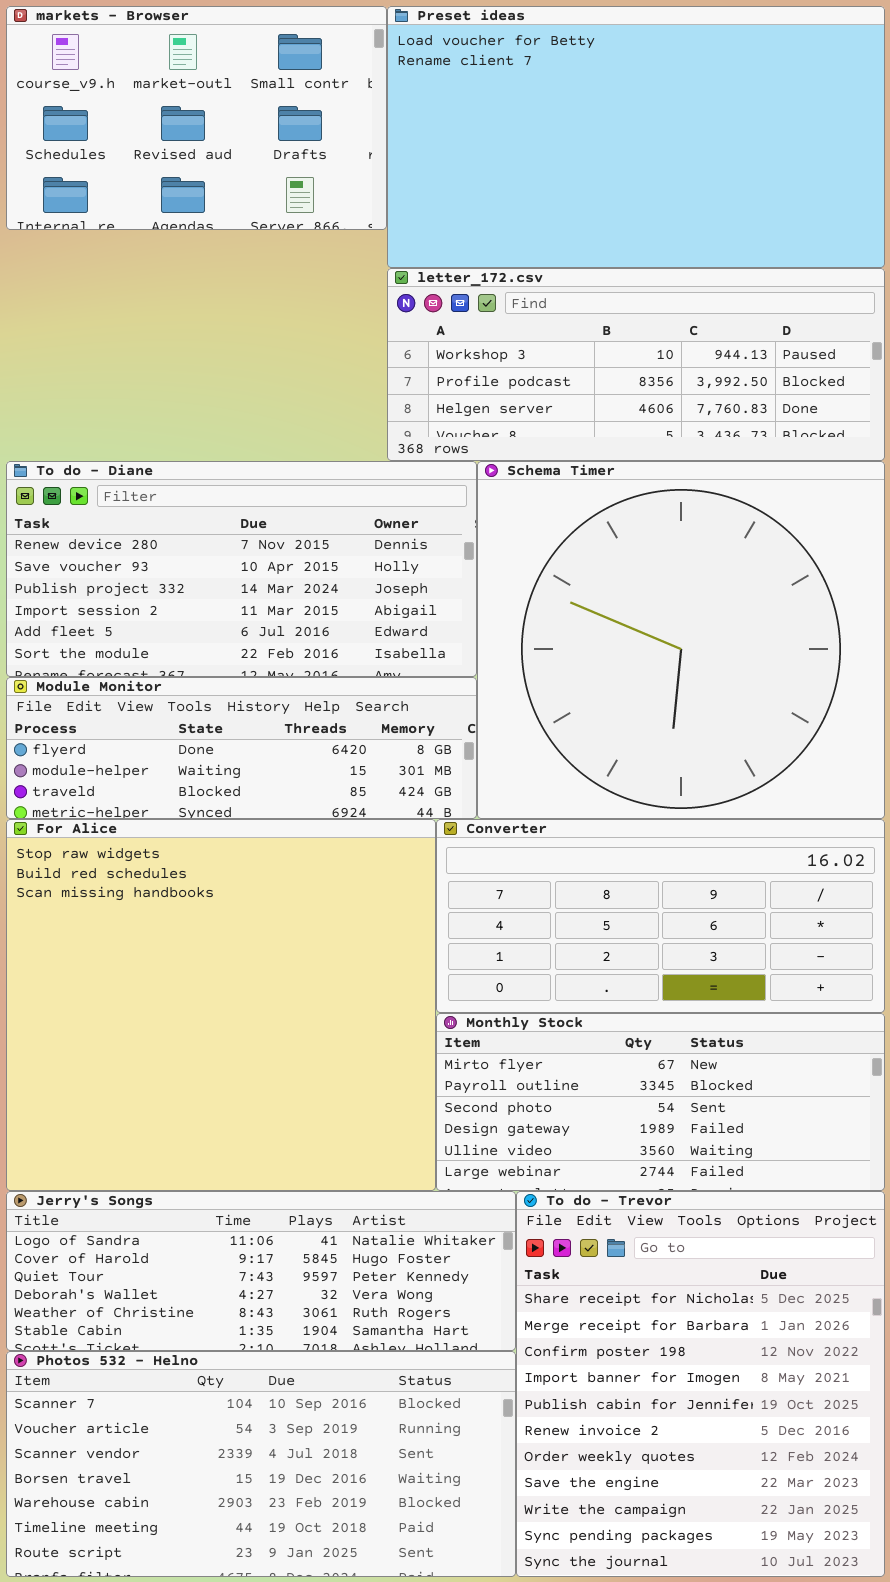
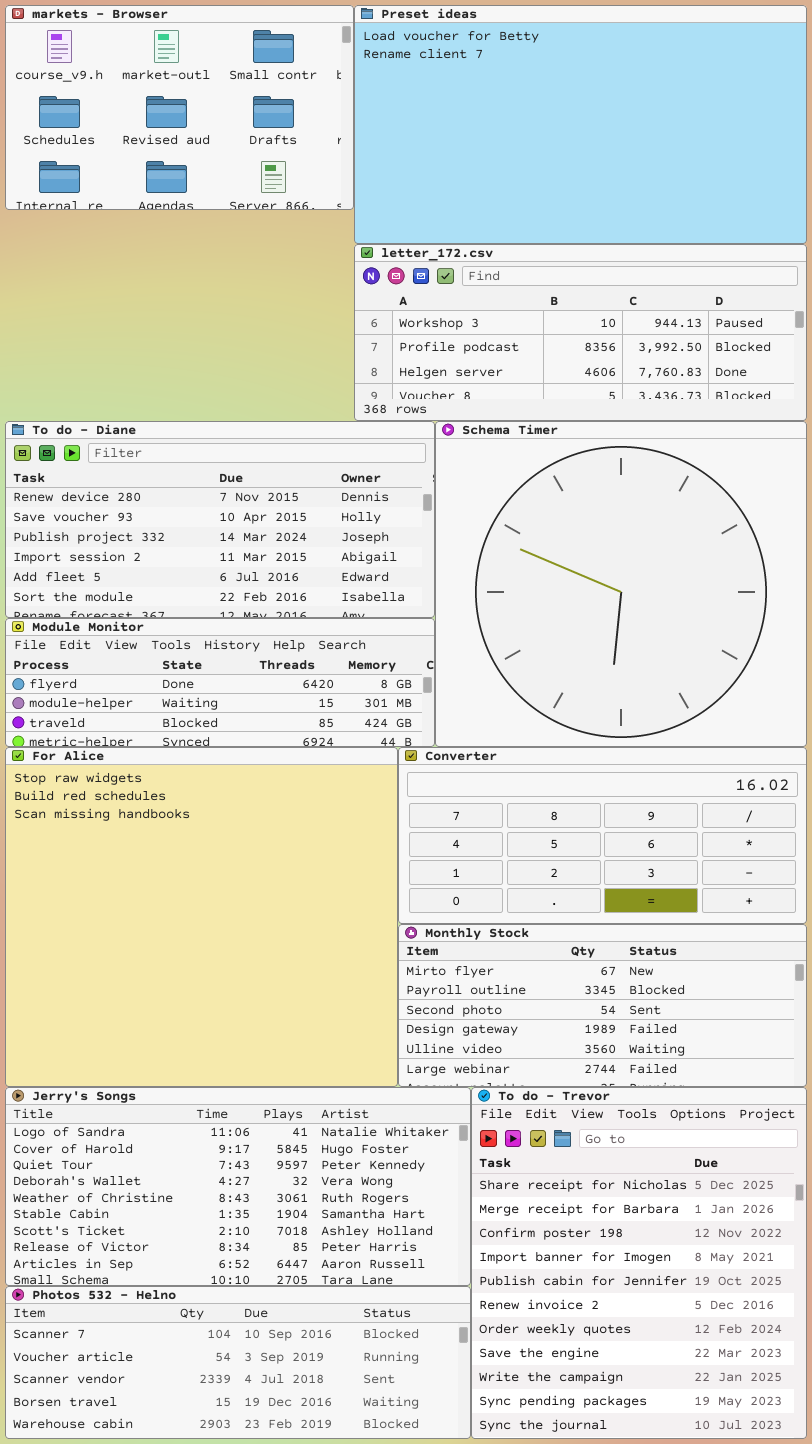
Jerry's Songs: [6,1191,516,1351] -> [5,1087,471,1286], resized
Photos 532 - Helno: [6,1351,516,1577] -> [5,1286,471,1439], resized

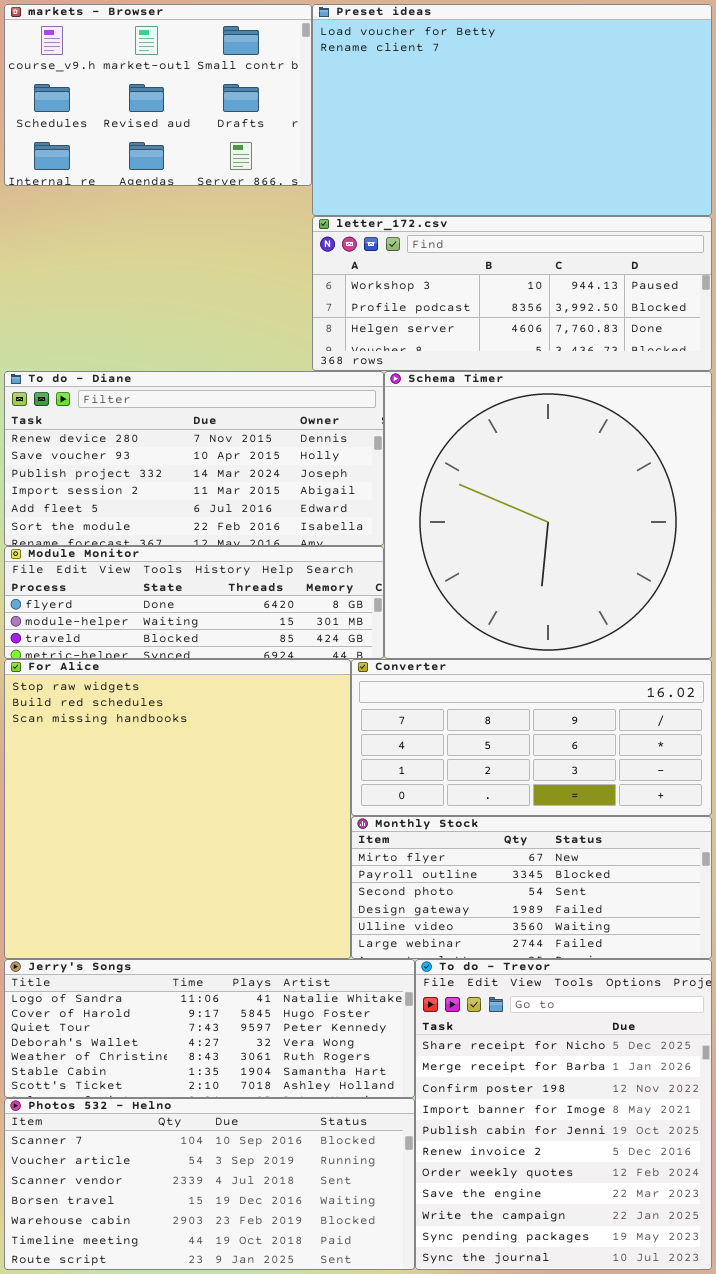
Jerry's Songs: [5,1087,471,1286] -> [4,959,415,1098], resized
Photos 532 - Helno: [5,1286,471,1439] -> [4,1098,415,1270], resized

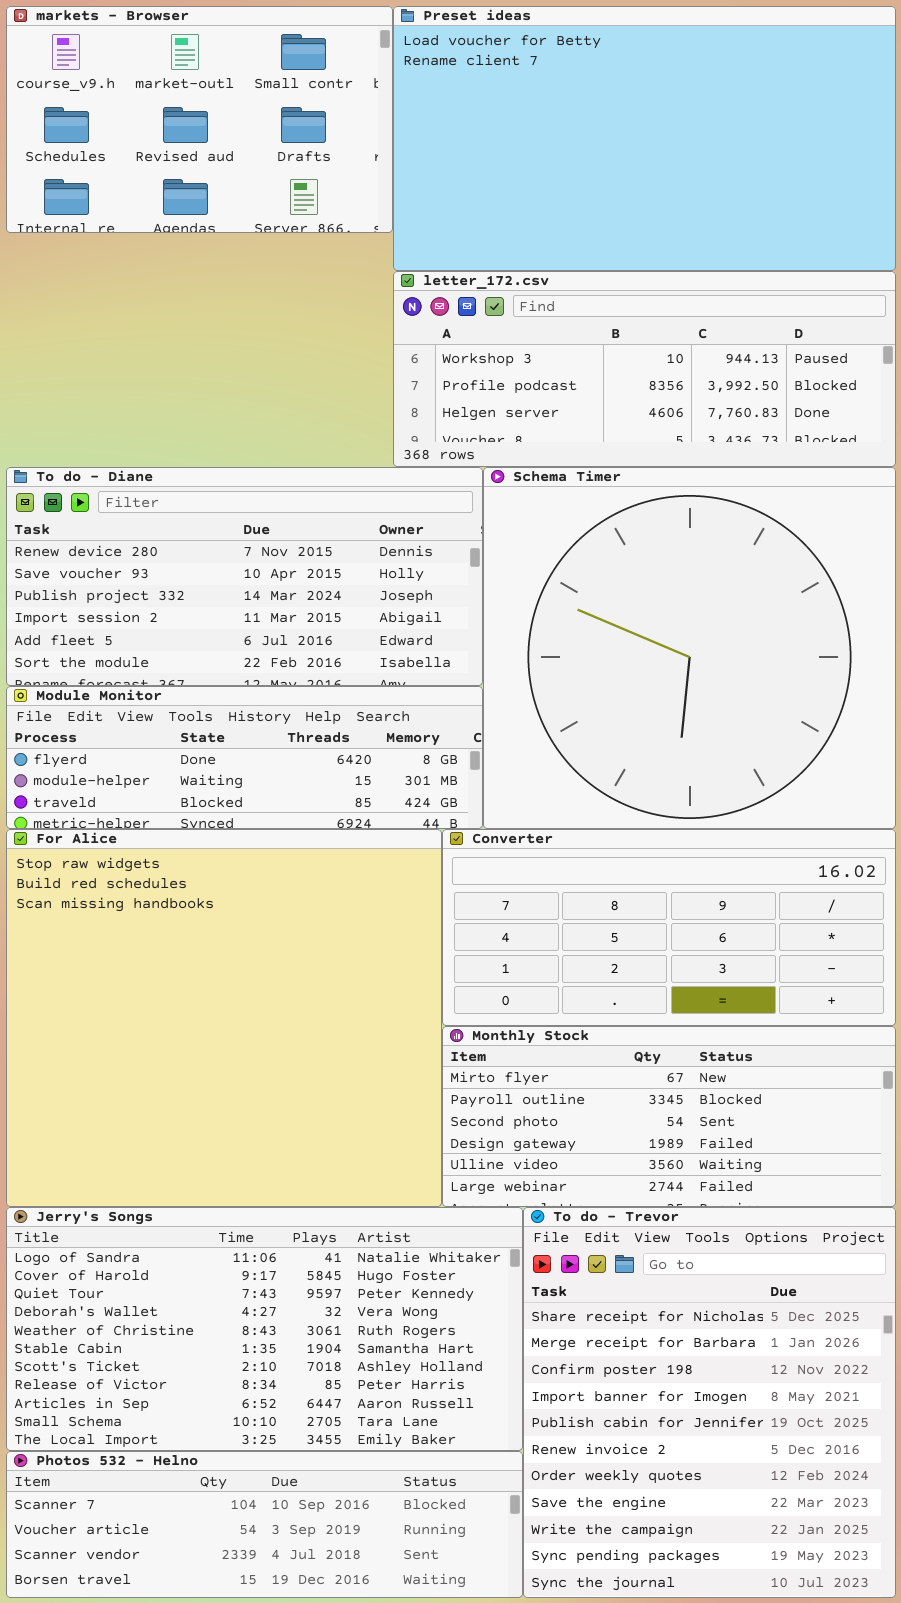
Jerry's Songs: [4,959,415,1098] -> [6,1207,523,1451], resized
Photos 532 - Helno: [4,1098,415,1270] -> [6,1451,523,1598], resized

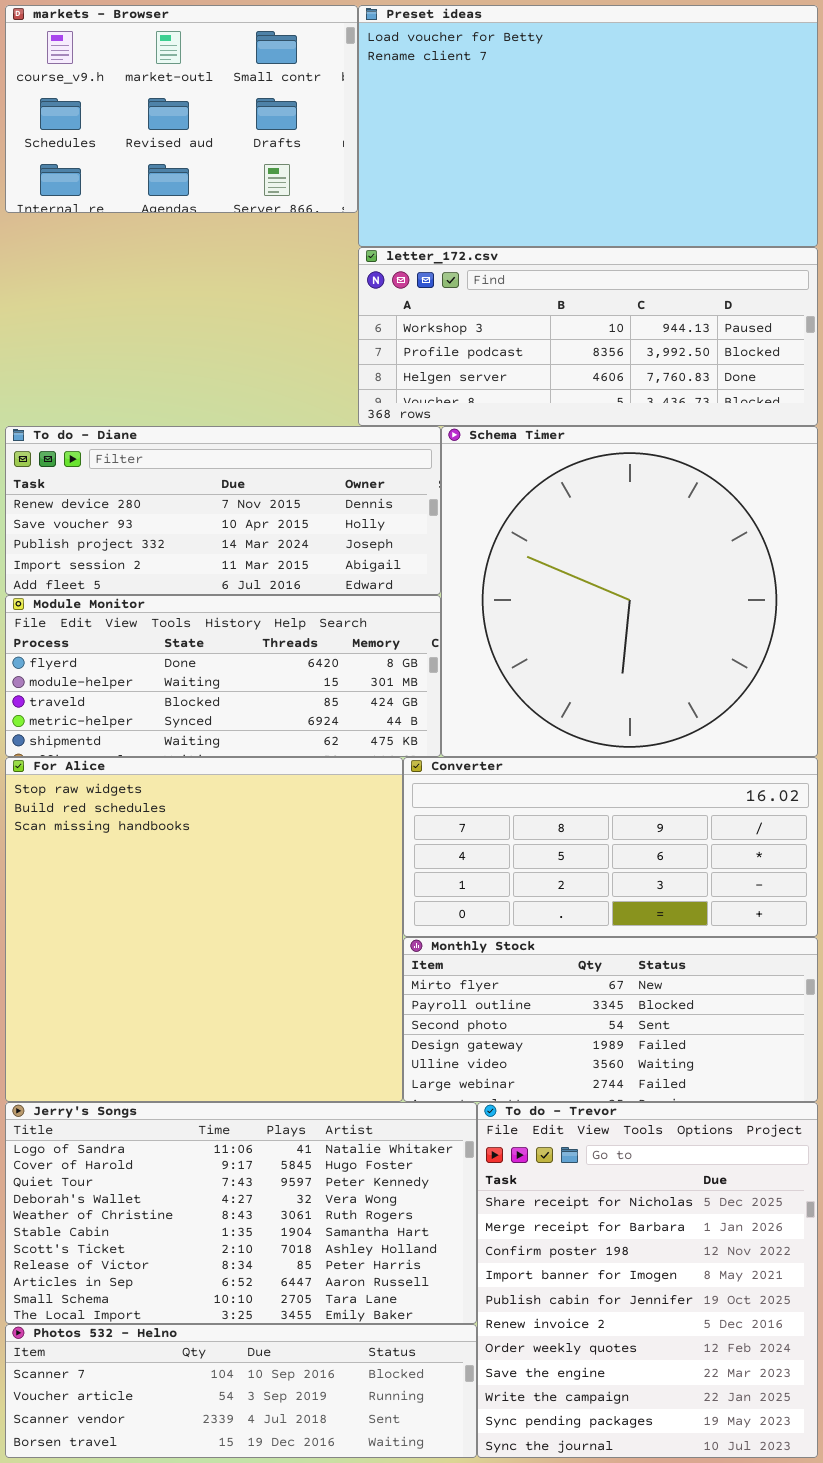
To do - Diane: [6,467,483,686] -> [5,426,441,595], resized
Module Monitor: [6,686,483,829] -> [5,595,441,757], resized

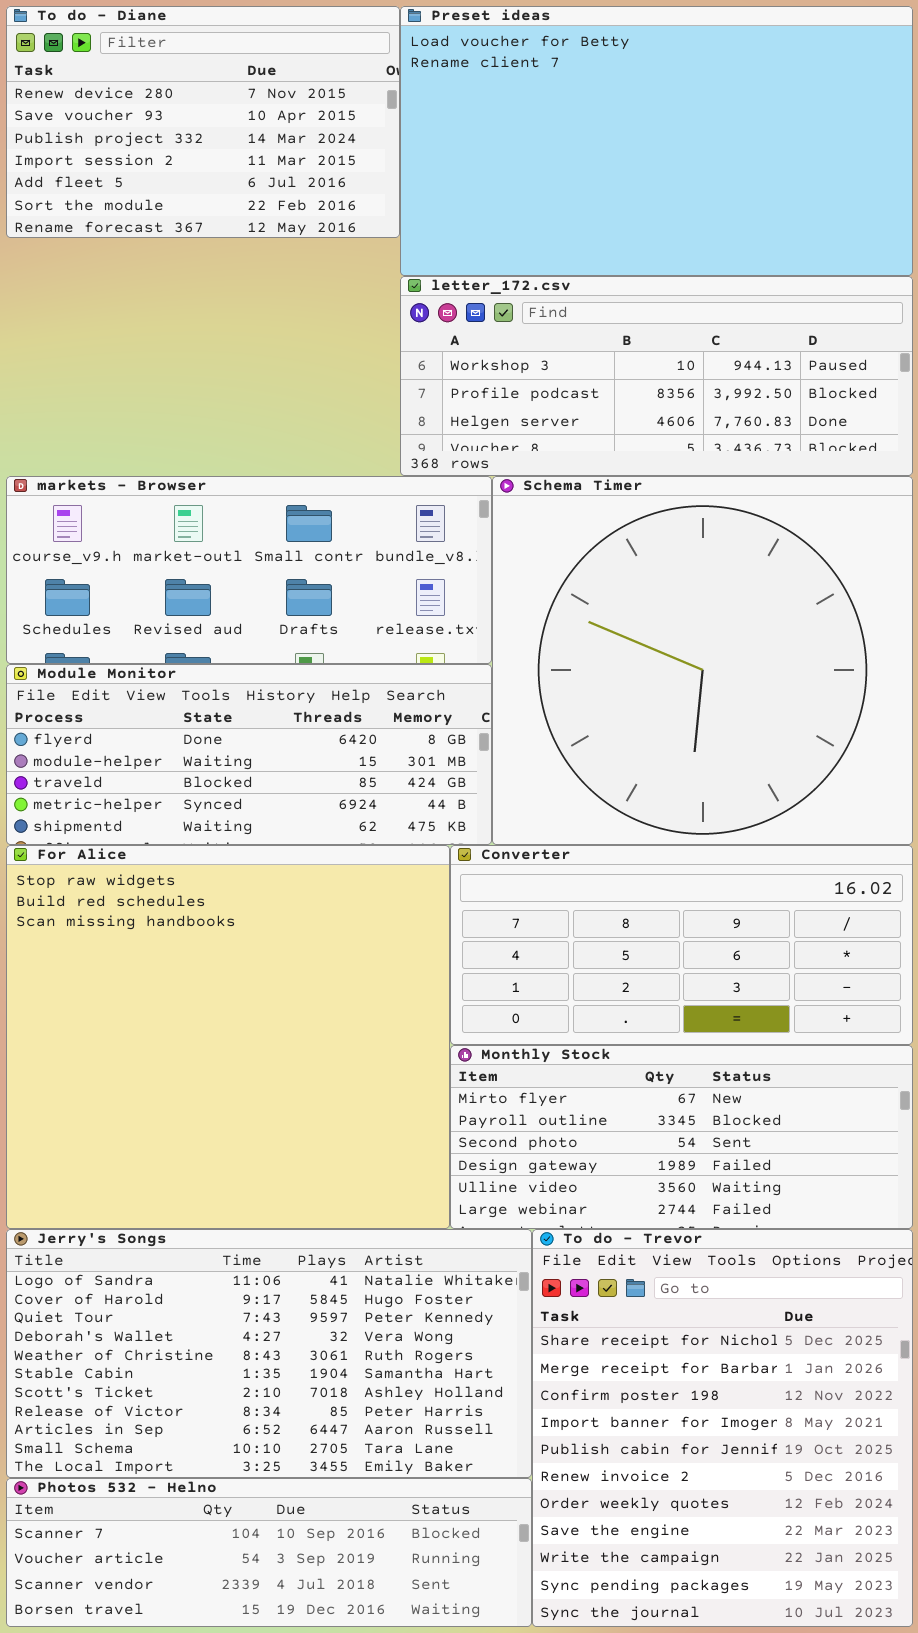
markets - Browser: [5,5,358,213] -> [6,476,492,664], moved, resized
To do - Diane: [5,426,441,595] -> [6,6,400,238], moved, resized

